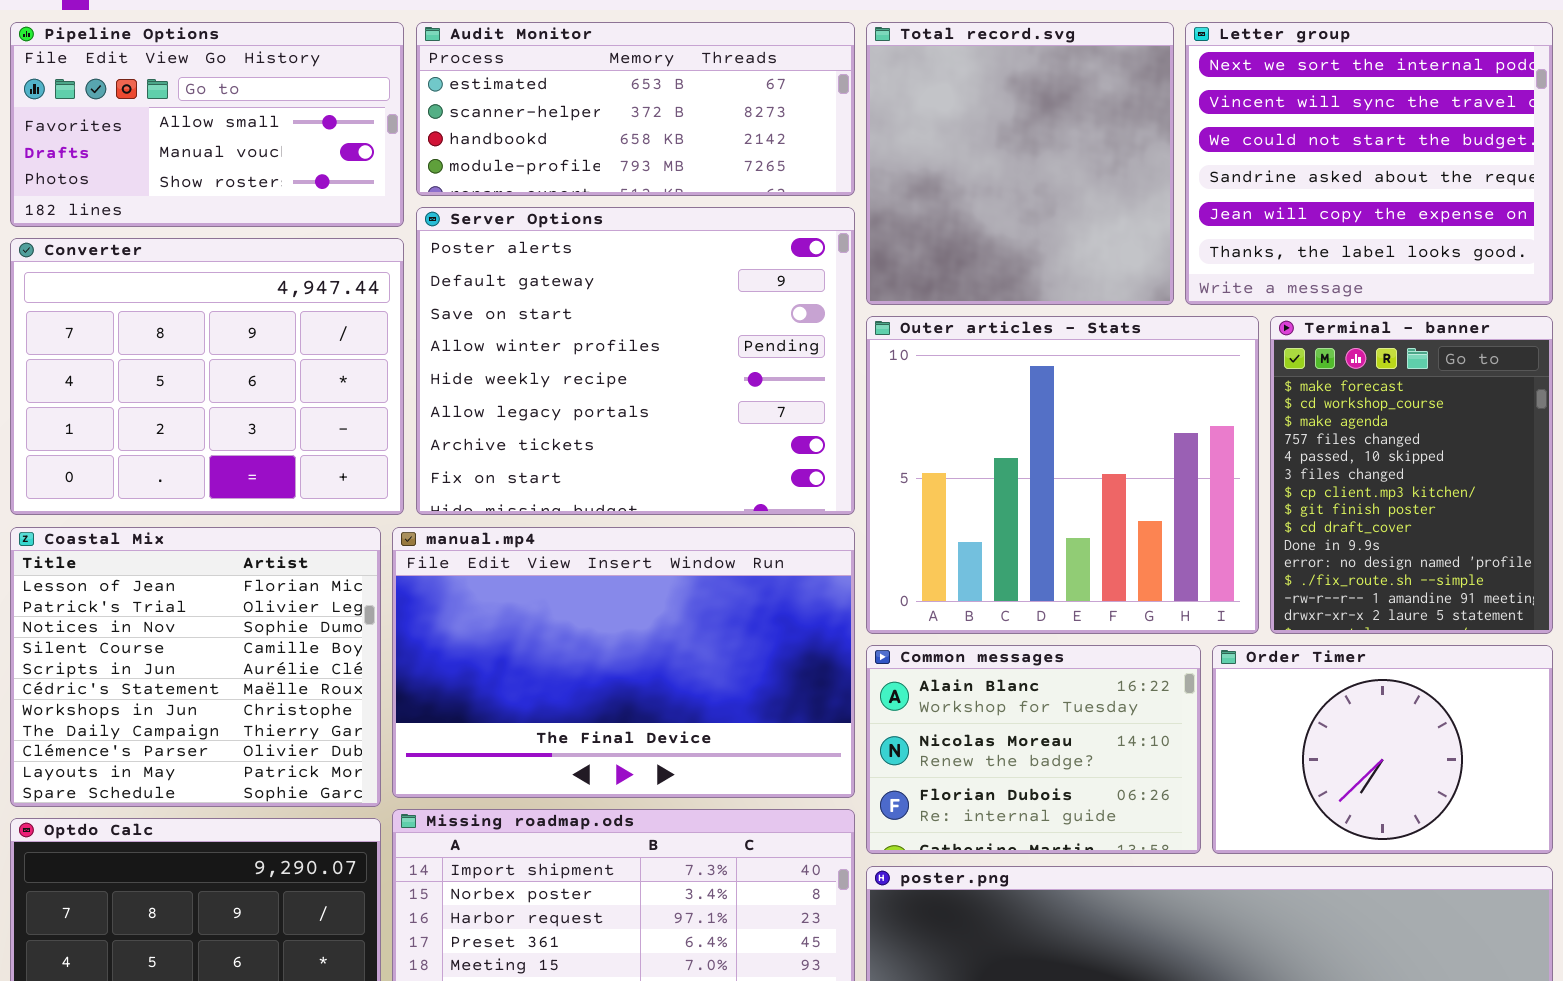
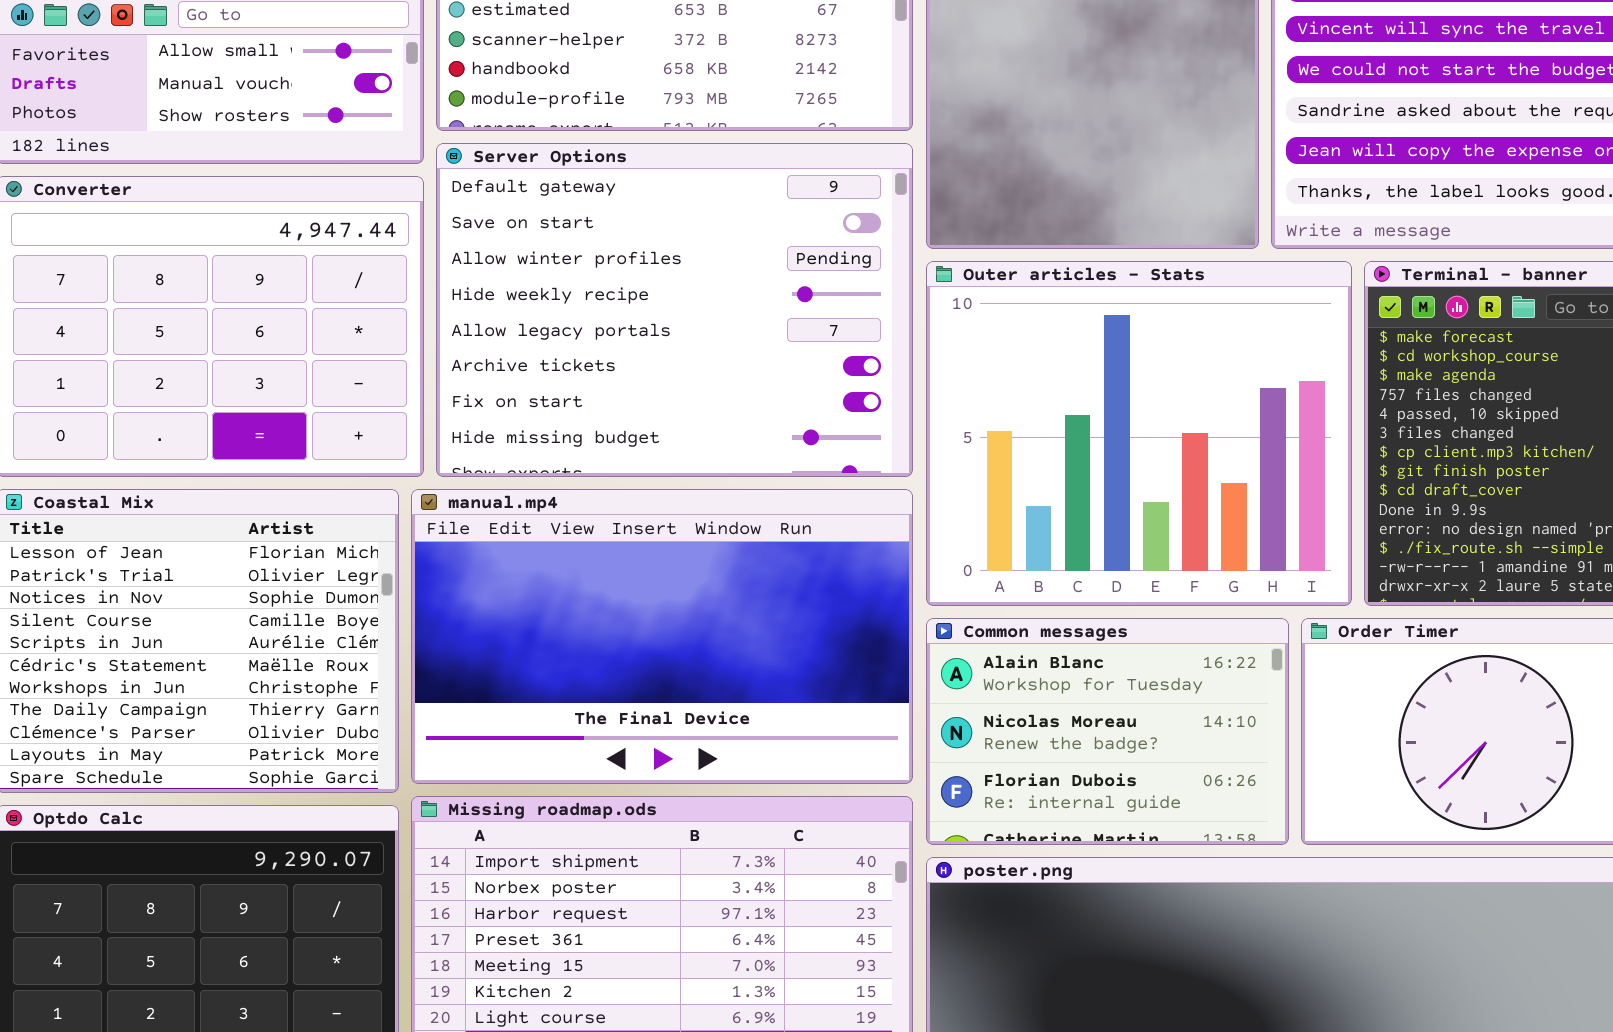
Server Options: [416,207,855,515] -> [436,143,913,477], scrolled down 1 row

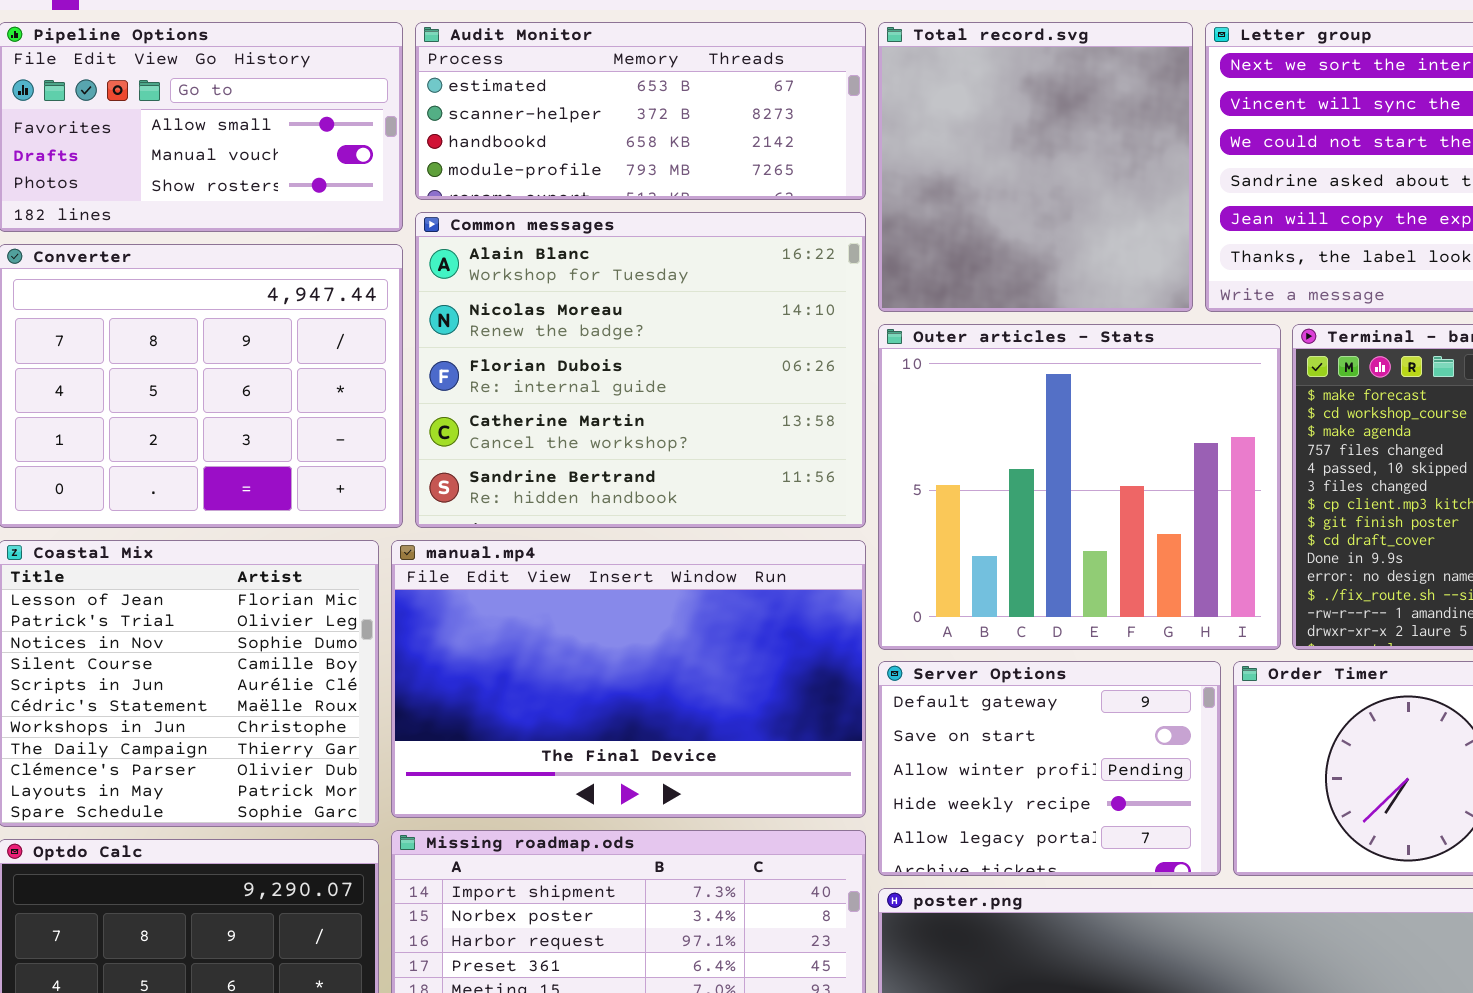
Server Options: [436,143,913,477] -> [878,661,1221,876], moved, resized
Common messages: [926,618,1289,845] -> [415,212,866,528], moved, resized

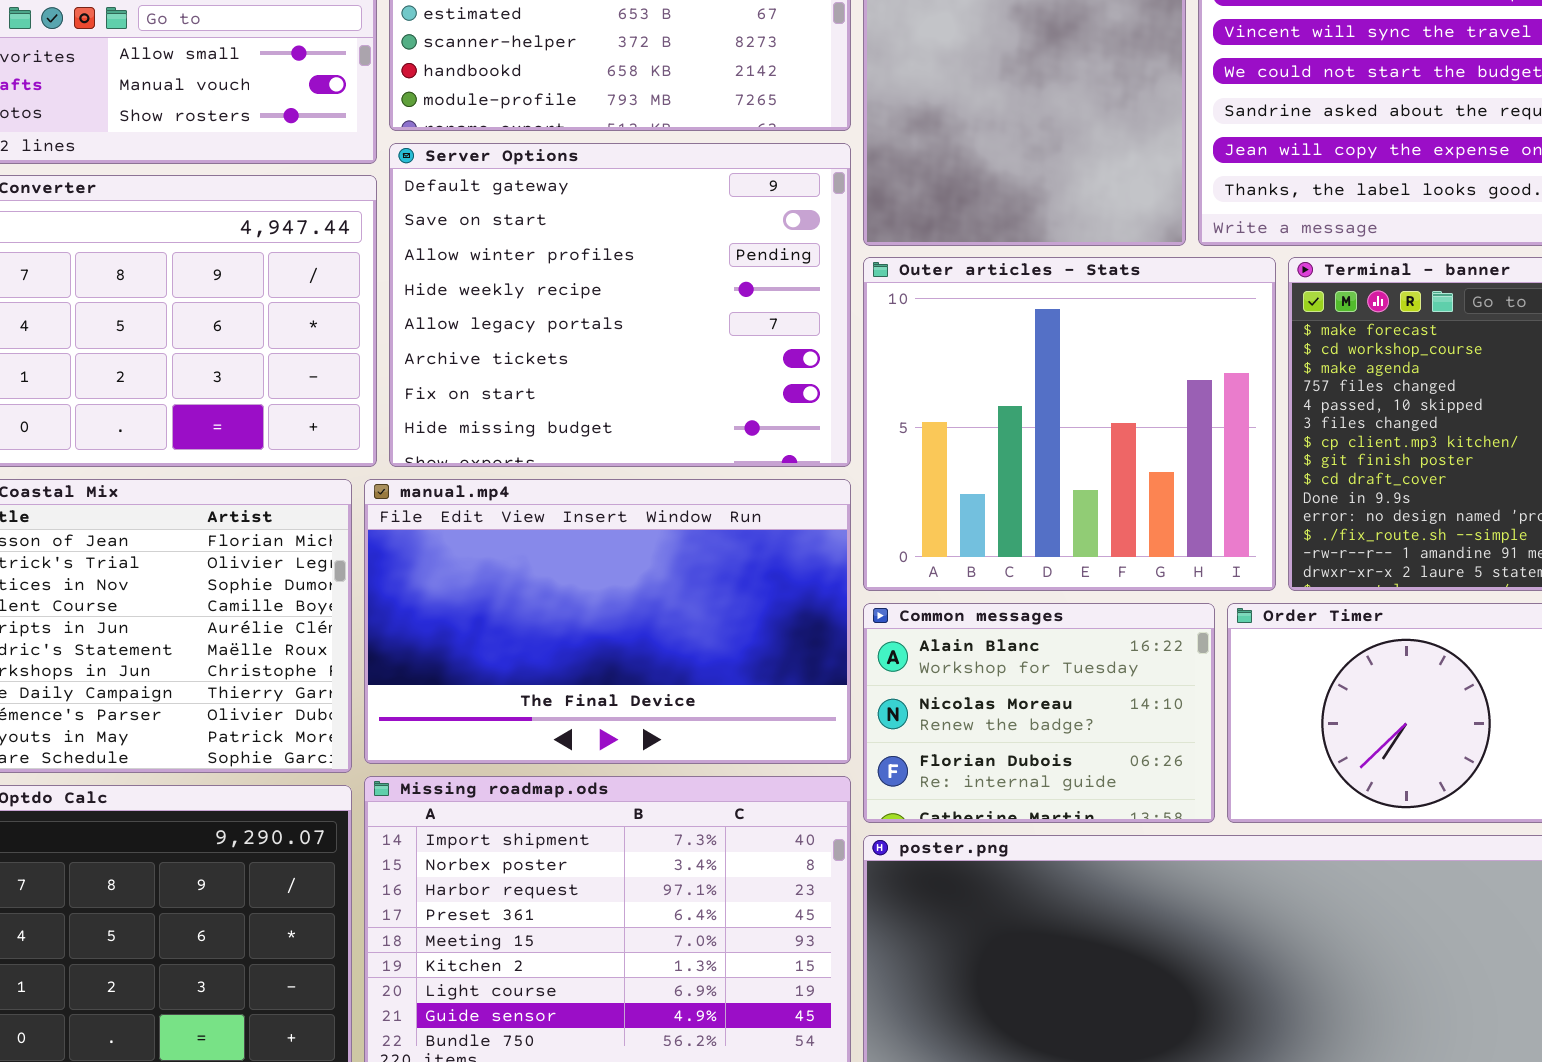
Common messages: [415,212,866,528] -> [863,603,1215,823], moved, resized
Server Options: [878,661,1221,876] -> [389,143,851,467], moved, resized

